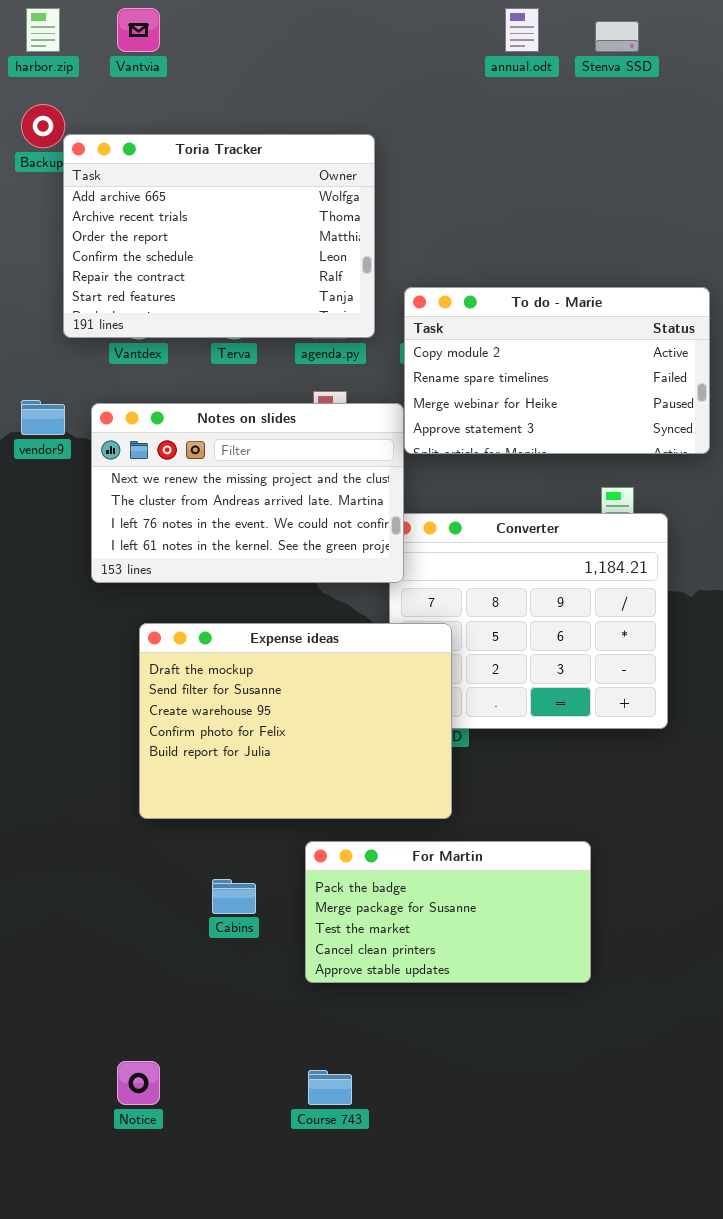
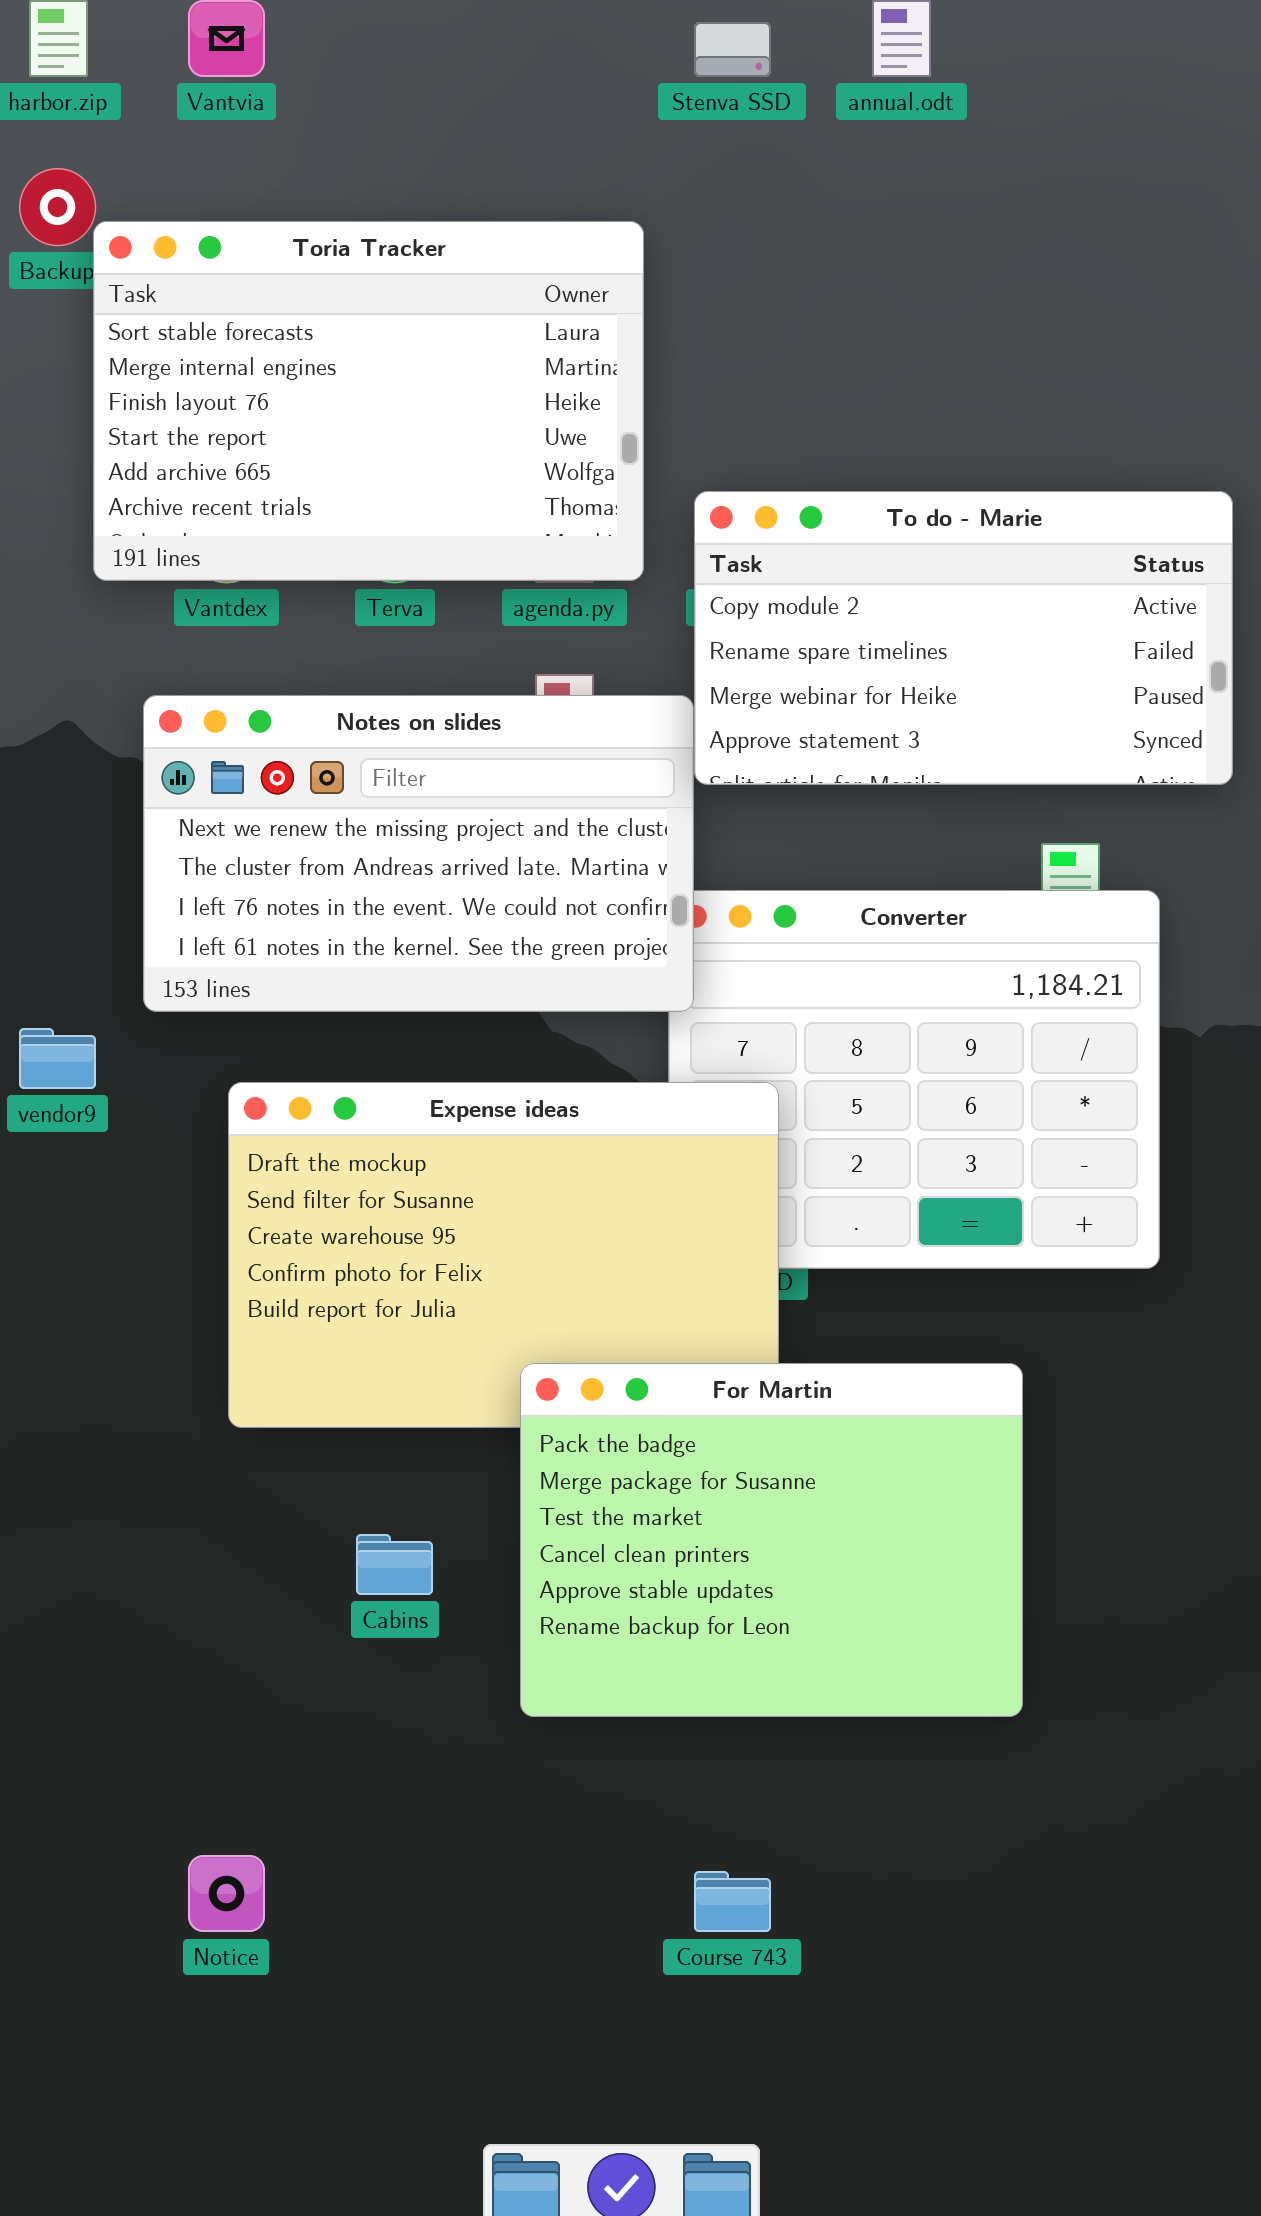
Stenva SSD: [595,21,639,52] -> [694,22,771,77], moved
Toria Tracker: [63,134,375,338] -> [93,221,644,581], scrolled up 4 rows
vendor9: [21,400,65,435] -> [19,1028,96,1089], moved
For Martin: [305,841,591,983] -> [520,1363,1023,1717], resized
Course 743: [308,1070,352,1105] -> [694,1871,771,1932], moved

